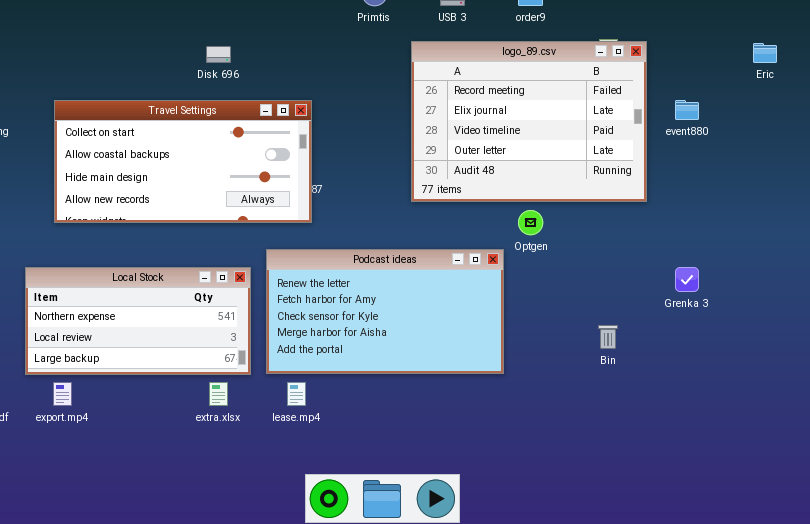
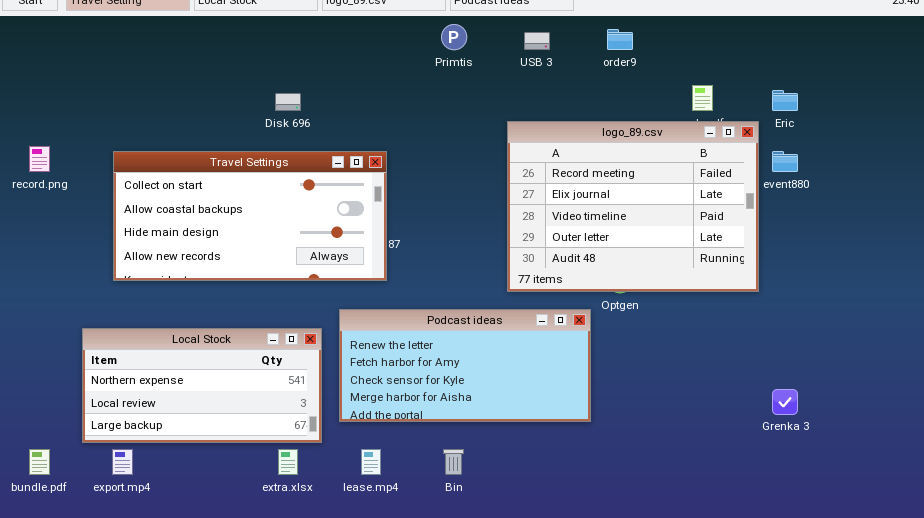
logo_89.csv: [411,41,647,202] -> [507,121,759,292], moved
Eric: [753,43,777,63] -> [772,90,798,111], moved
Podcast ideas: [266,249,504,374] -> [339,309,591,422], resized
Grenka 3: [675,267,699,292] -> [772,389,798,415], moved
Bin: [598,325,618,349] -> [443,449,464,475], moved

